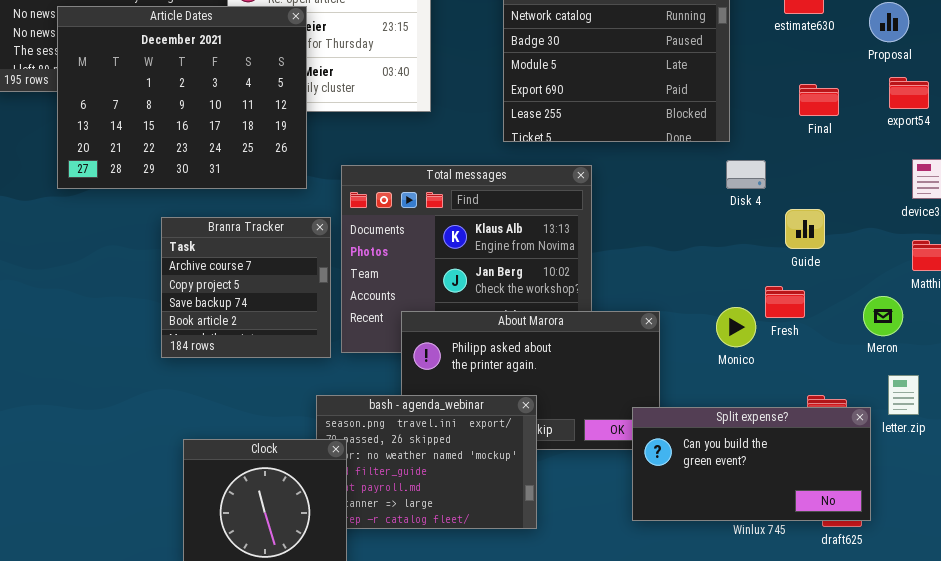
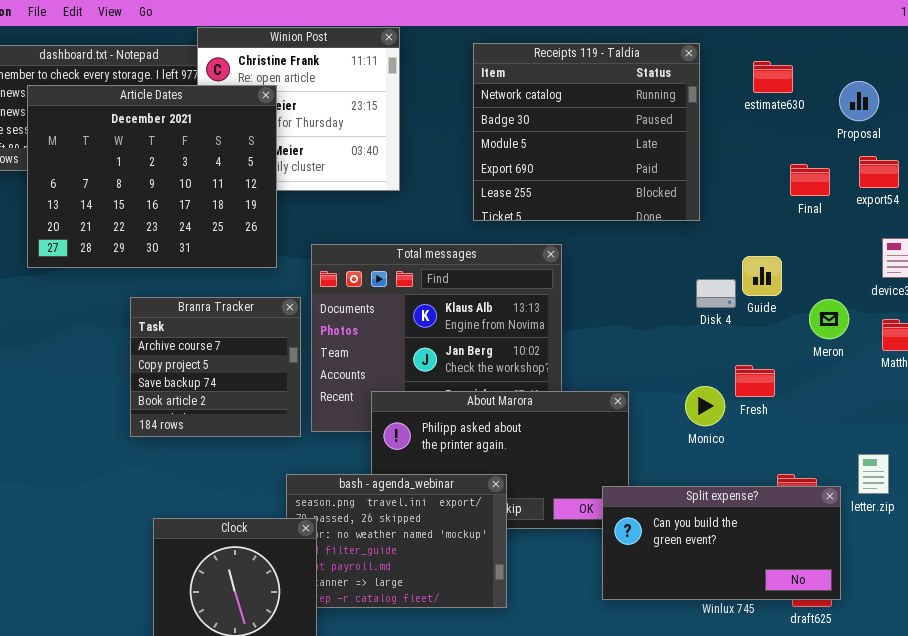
Final: [799,84,839,116] -> [790,164,830,196], moved
Disk 4: [726,160,766,189] -> [696,279,736,308], moved
Guide: [785,209,825,249] -> [742,256,782,296], moved
Meron: [863,296,903,336] -> [809,299,849,339], moved

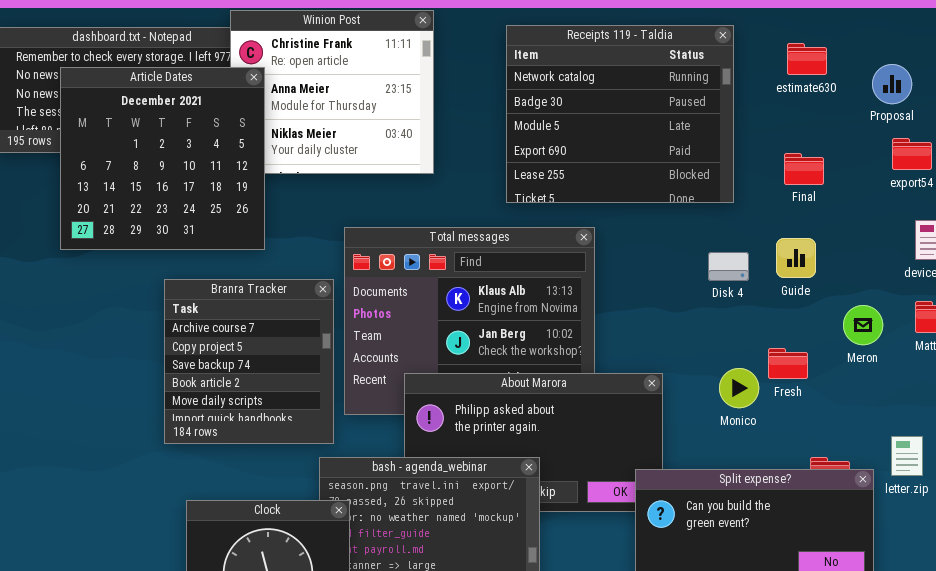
Article Dates: [27,85,277,268] -> [60,67,265,250], resized
Final: [790,164,830,196] -> [784,153,824,185], moved
Disk 4: [696,279,736,308] -> [708,252,749,281], moved
Branra Tracker: [130,297,301,437] -> [164,279,334,444], resized
Meron: [809,299,849,339] -> [843,305,883,345], moved

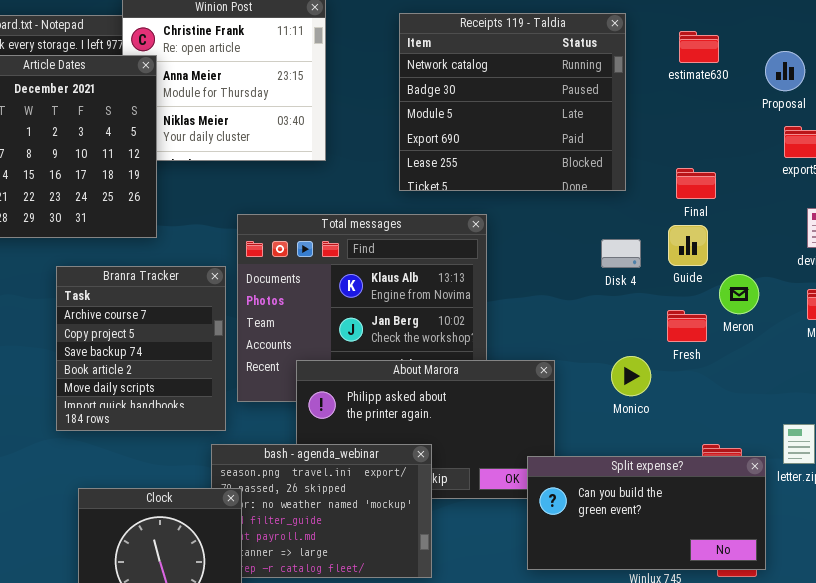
Final: [784,153,824,185] -> [676,168,716,199], moved
Meron: [843,305,883,345] -> [719,274,759,314], moved
Fresh: [768,348,808,379] -> [667,310,707,342], moved

